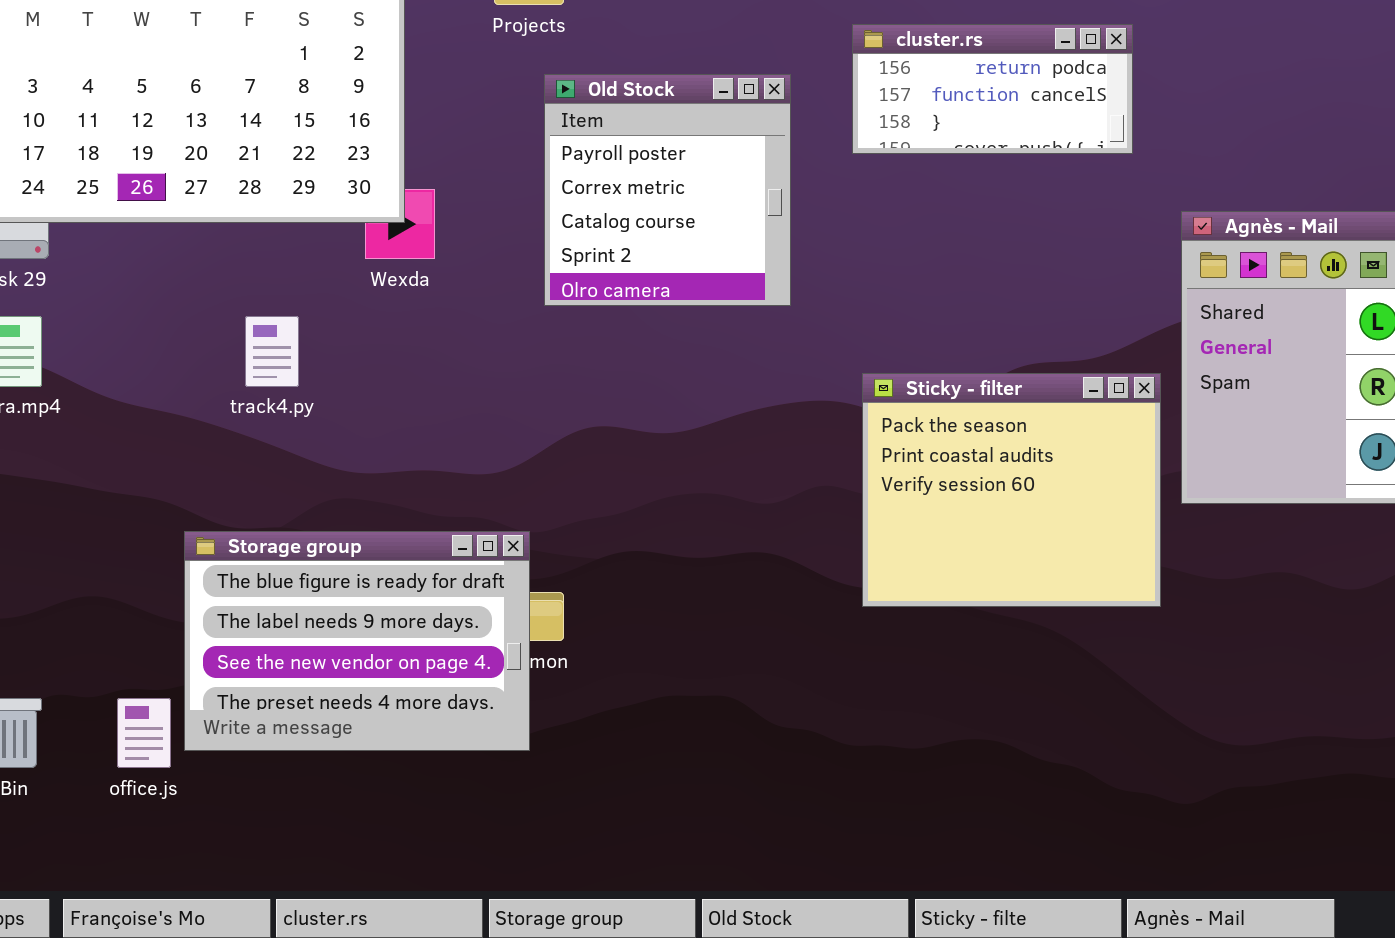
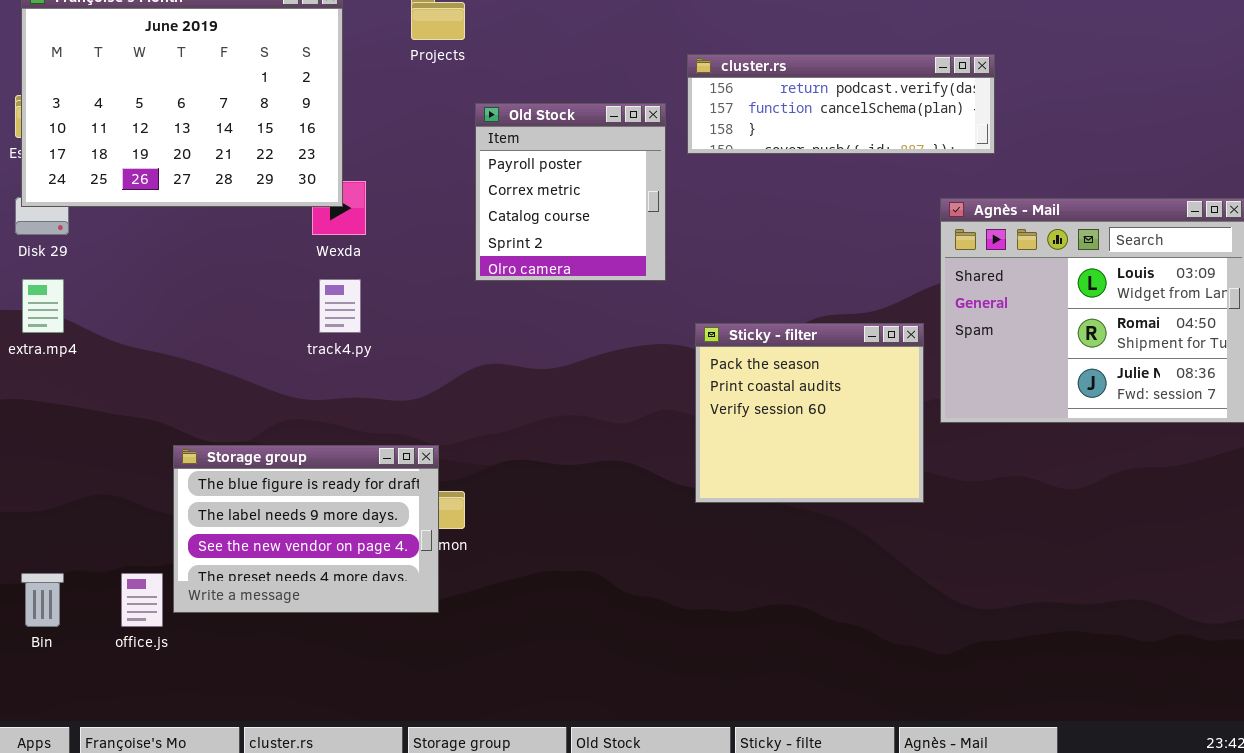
cluster.rs: [852,24,1133,154] -> [687,54,995,154], resized
Old Stock: [544,74,791,306] -> [475,103,666,281], moved
track4.py: [245,316,299,387] -> [319,279,361,333], moved

